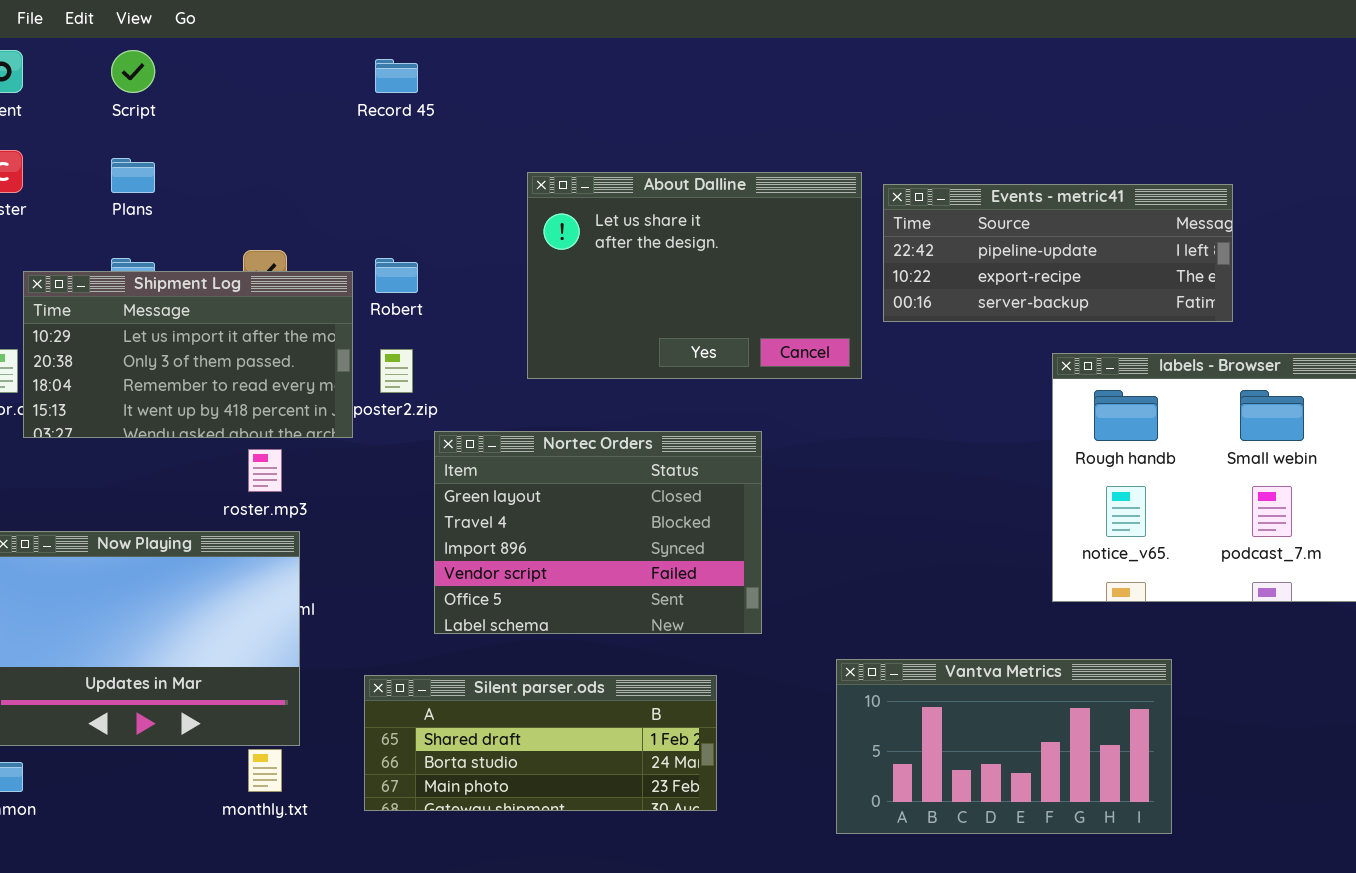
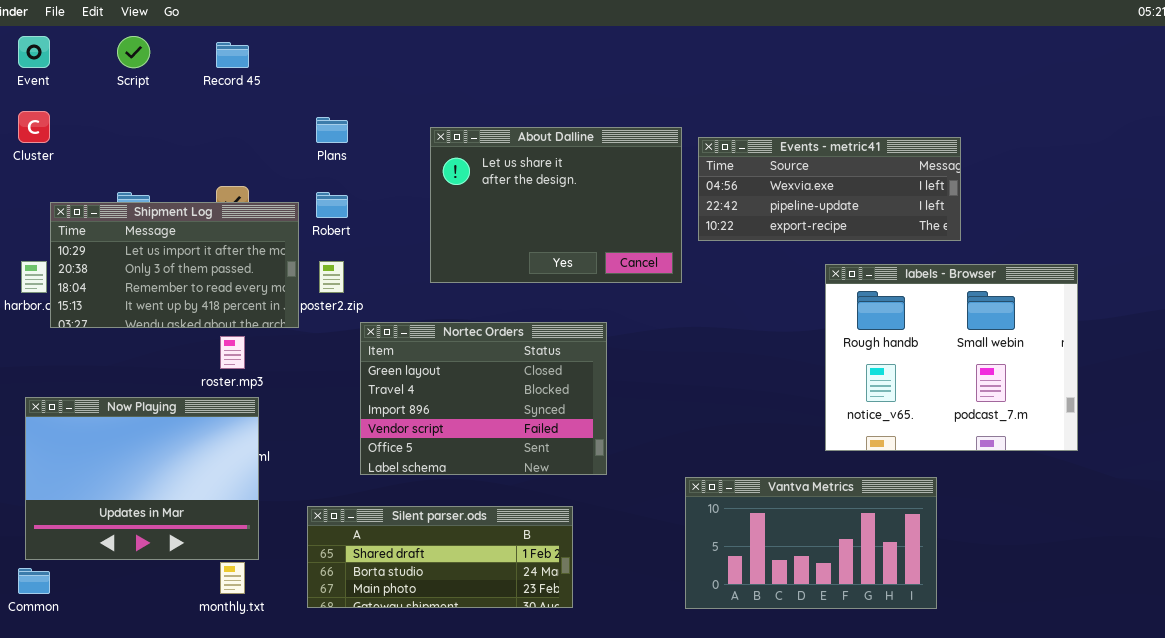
Record 45: [375,59,418,93] -> [216,42,249,68], moved
Plans: [111,158,155,193] -> [316,117,348,143], moved
Events - metric41: [883,184,1233,322] -> [698,137,961,241], scrolled up 1 row
Vantva Metrics: [836,659,1172,834] -> [685,477,937,609], moved

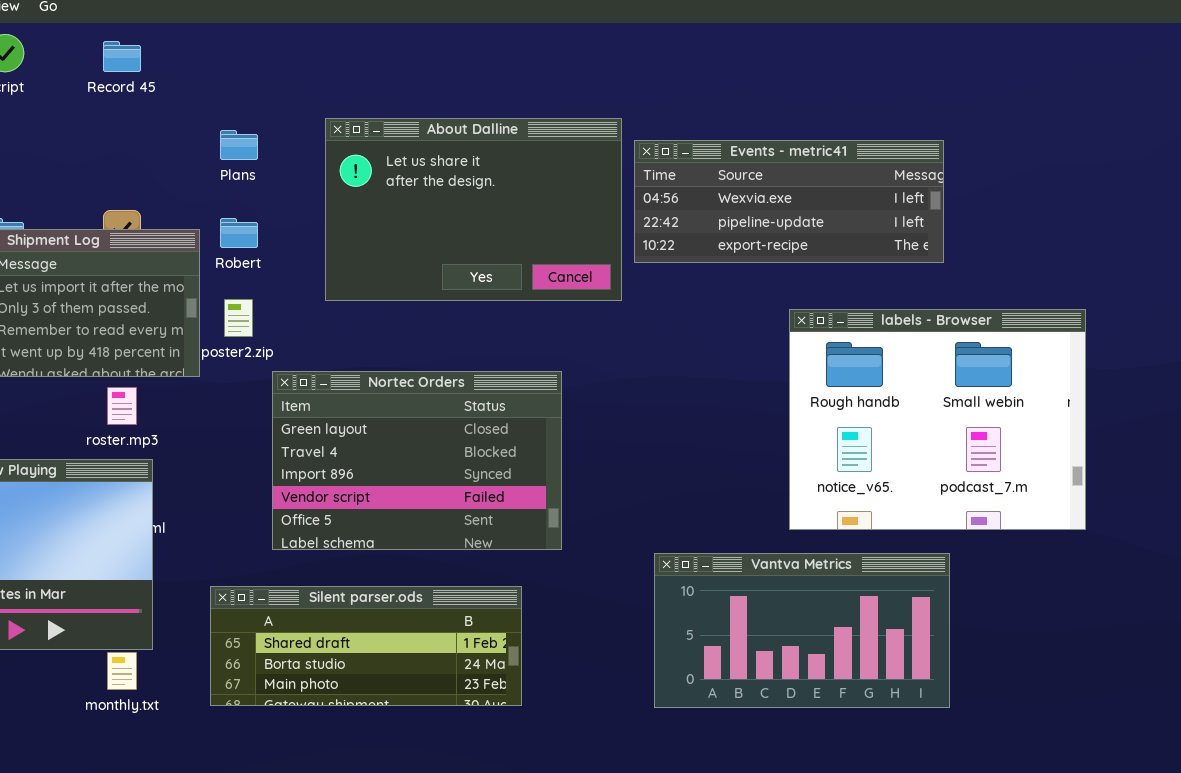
About Dalline: [430,127,682,283] -> [325,118,622,301], moved
Events - metric41: [698,137,961,241] -> [634,140,944,263], moved
labels - Browser: [825,264,1078,451] -> [789,309,1086,530], moved

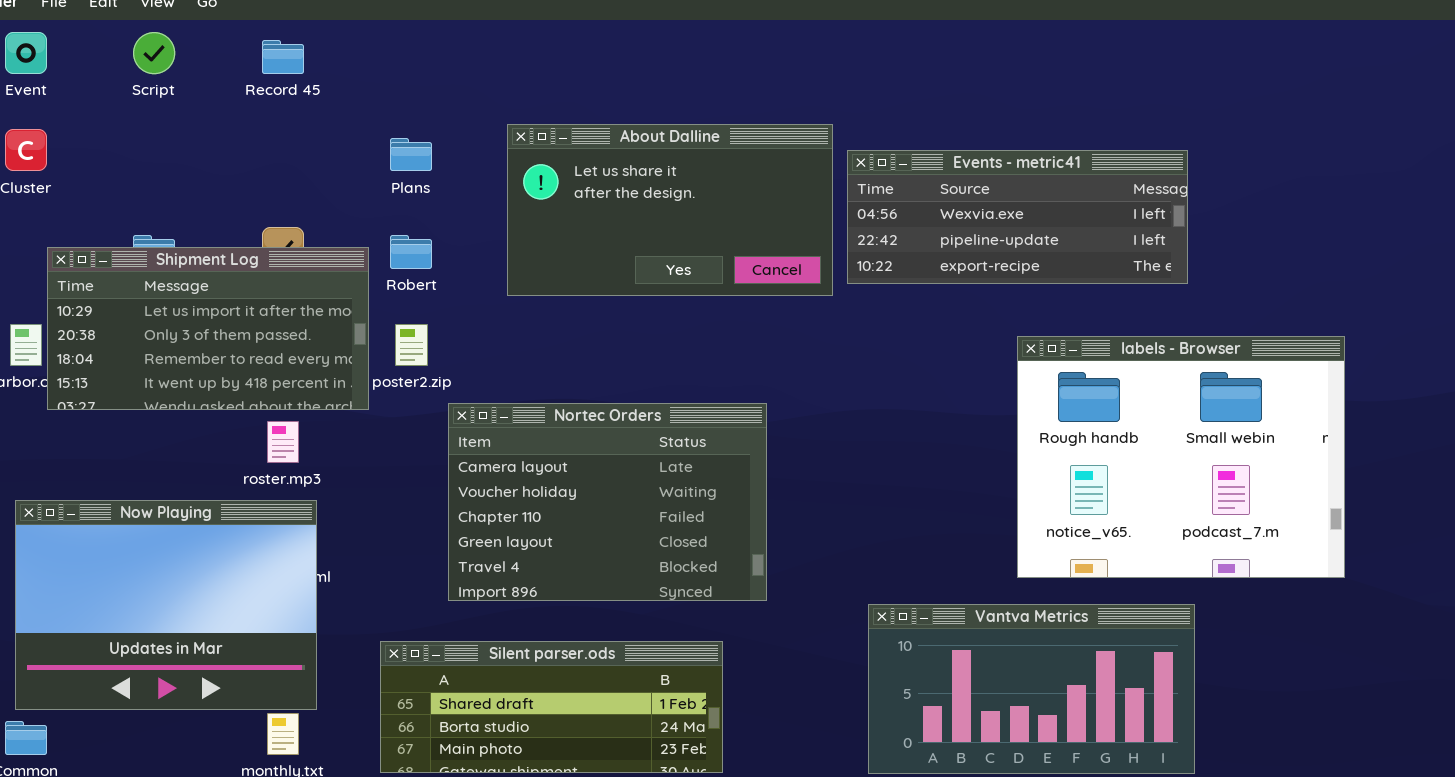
About Dalline: [325,118,622,301] -> [507,124,833,296], resized
Nortec Orders: [272,371,562,550] -> [448,403,767,601], scrolled up 3 rows

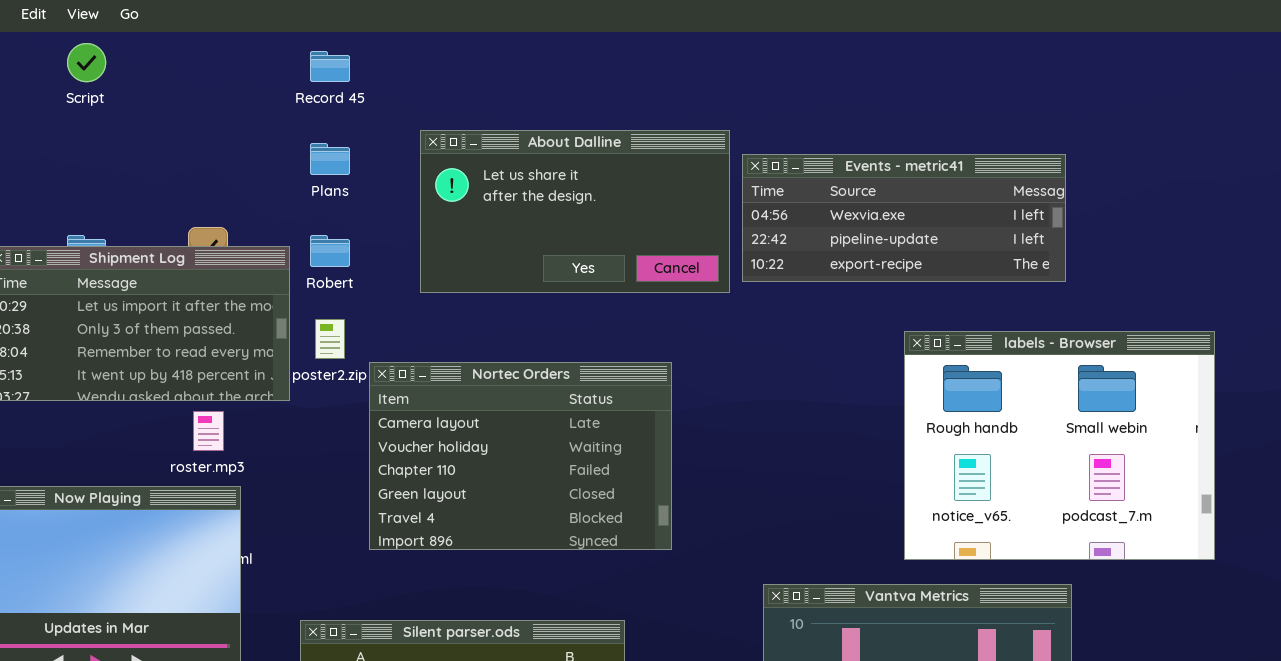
Record 45: [262,40,304,74] -> [310,51,350,82], moved
Nortec Orders: [448,403,767,601] -> [369,362,672,550], moved

